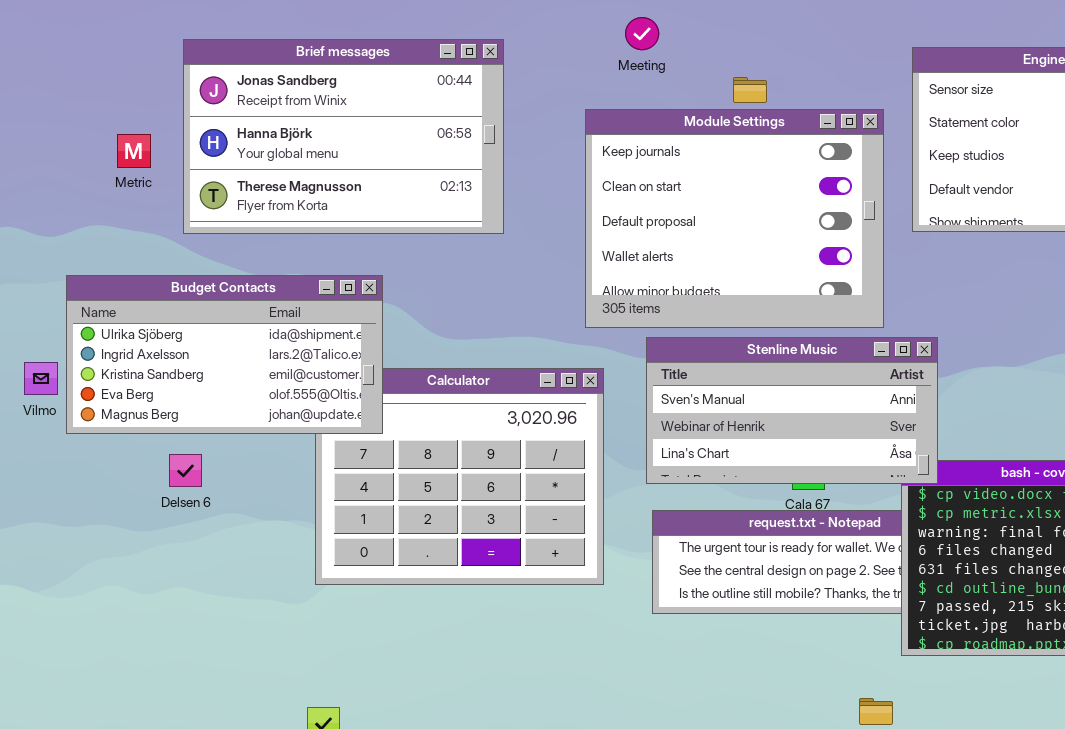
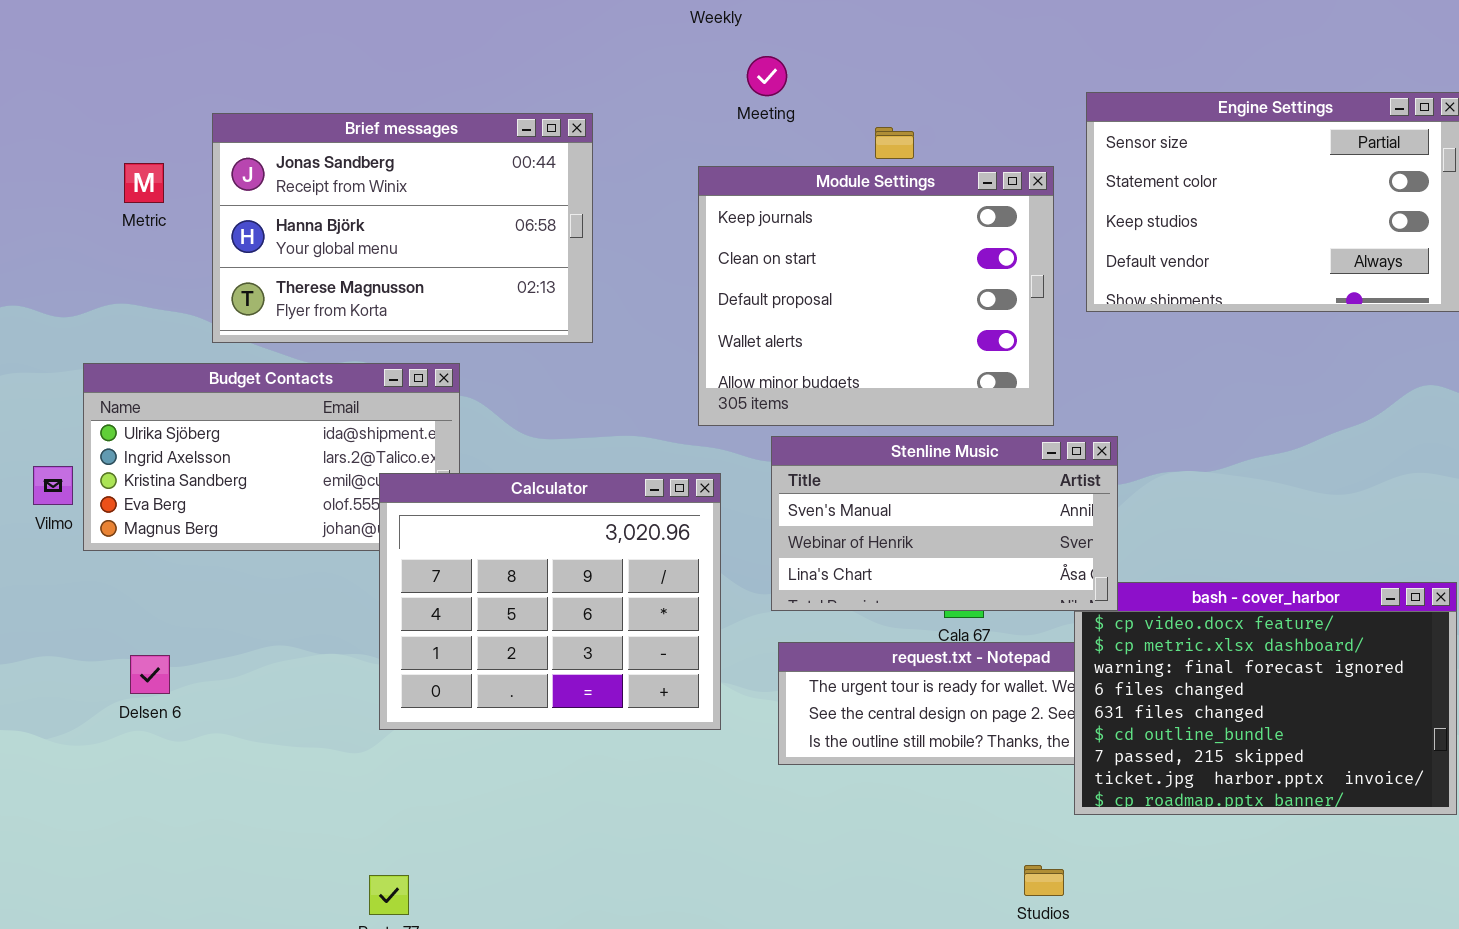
Brief messages: [183,39,504,234] -> [212,113,593,343], moved
Metric: [117,134,151,168] -> [124,163,164,203], moved
Calculator: [315,368,604,585] -> [379,473,721,730], raised
Delsen 6: [169,454,202,487] -> [130,655,170,694], moved

